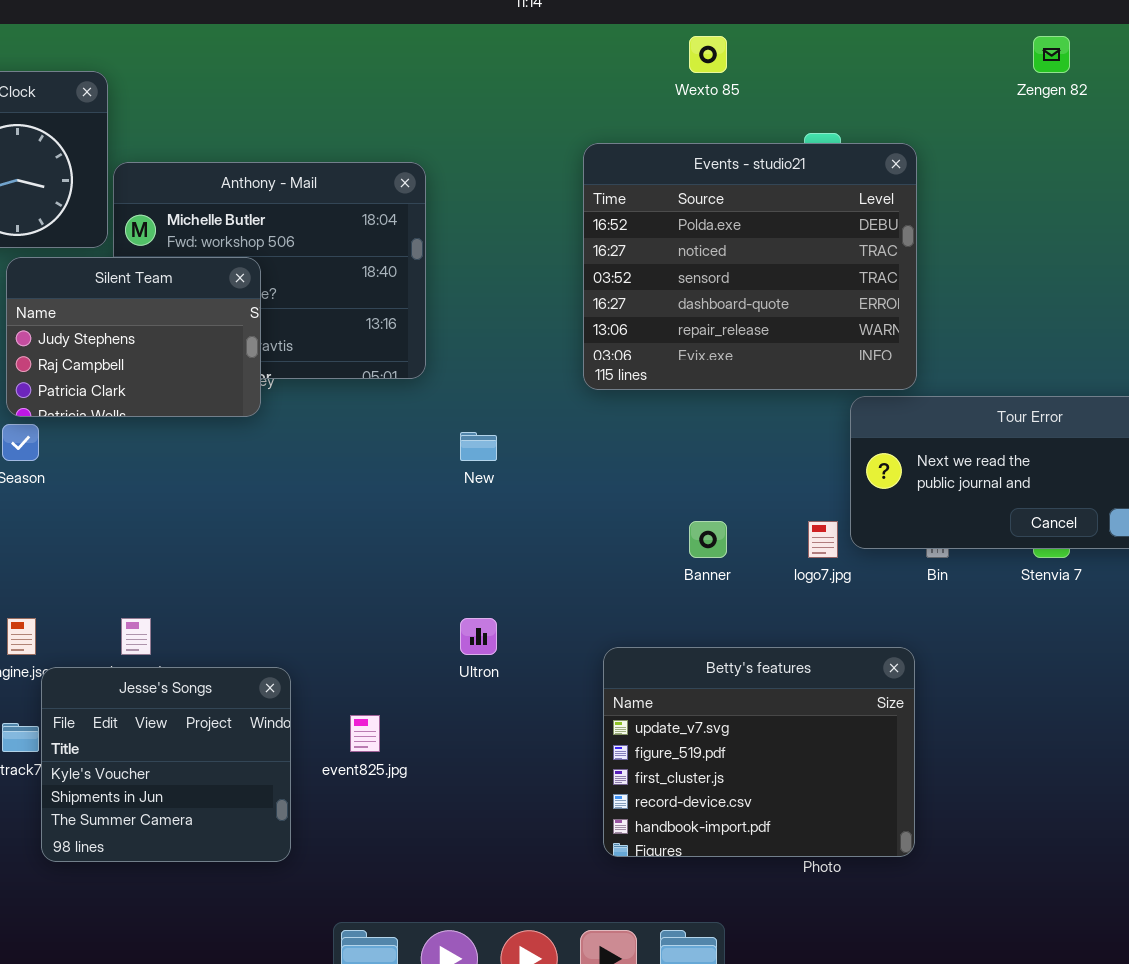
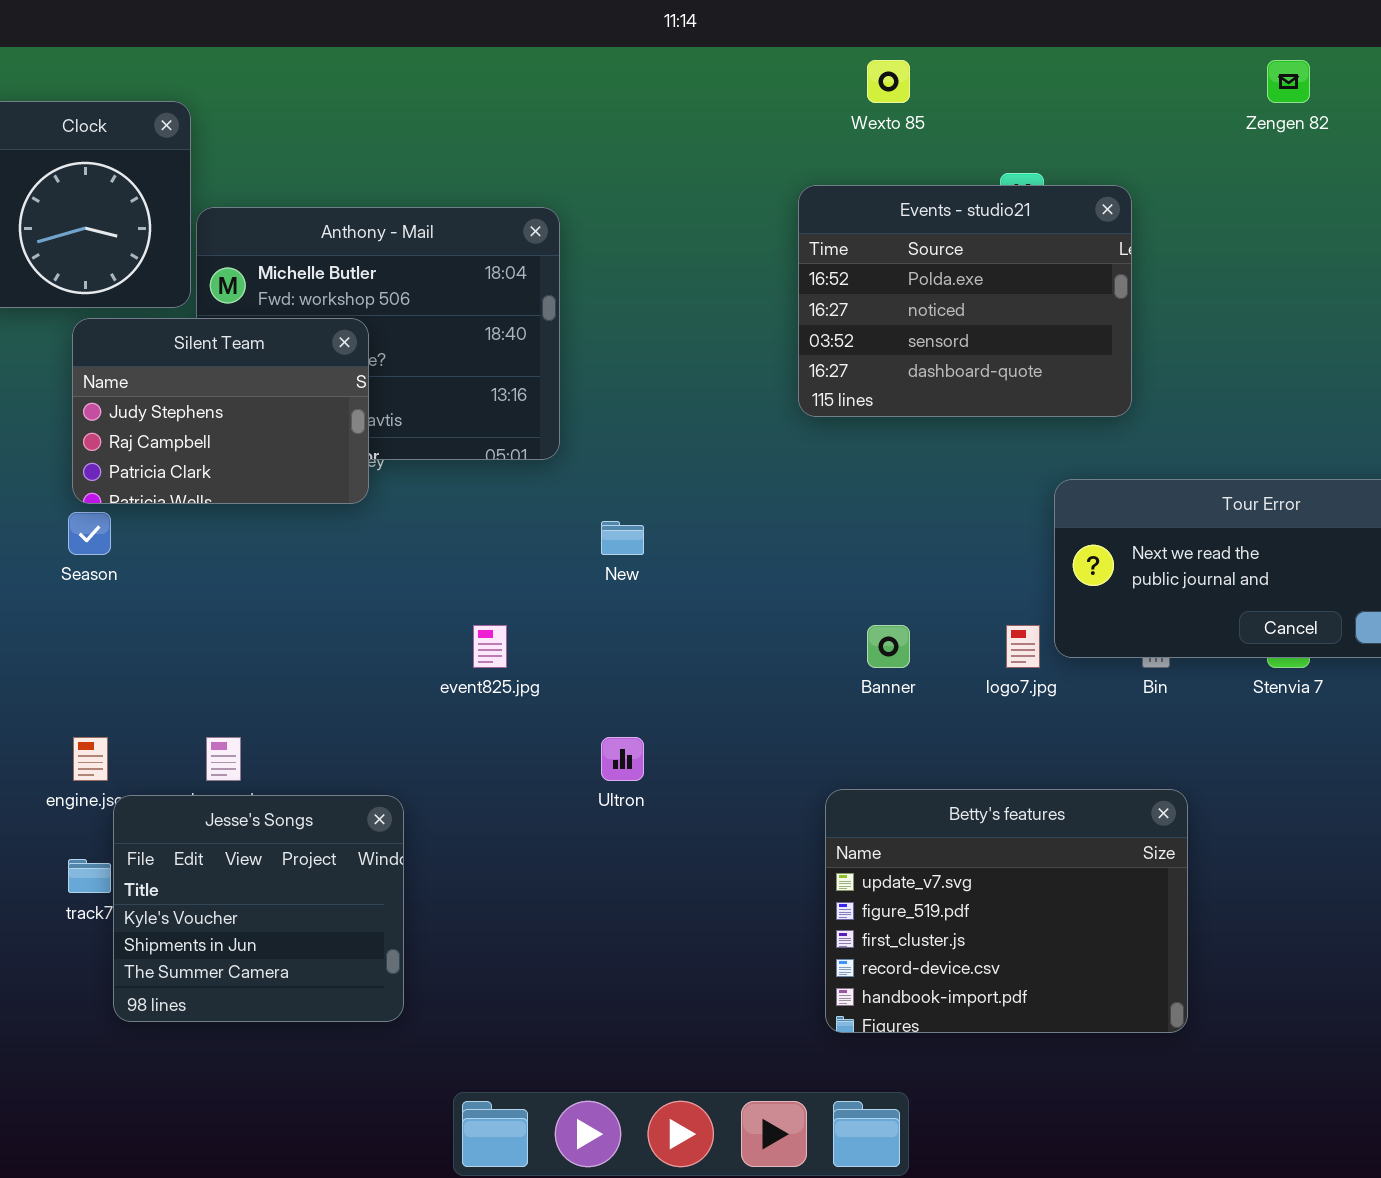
Events - studio21: [583,143,917,390] -> [798,185,1132,417], resized
Betty's features: [603,647,915,857] -> [825,789,1188,1033], moved
event825.jpg: [350,715,380,752] -> [473,625,507,668], moved

